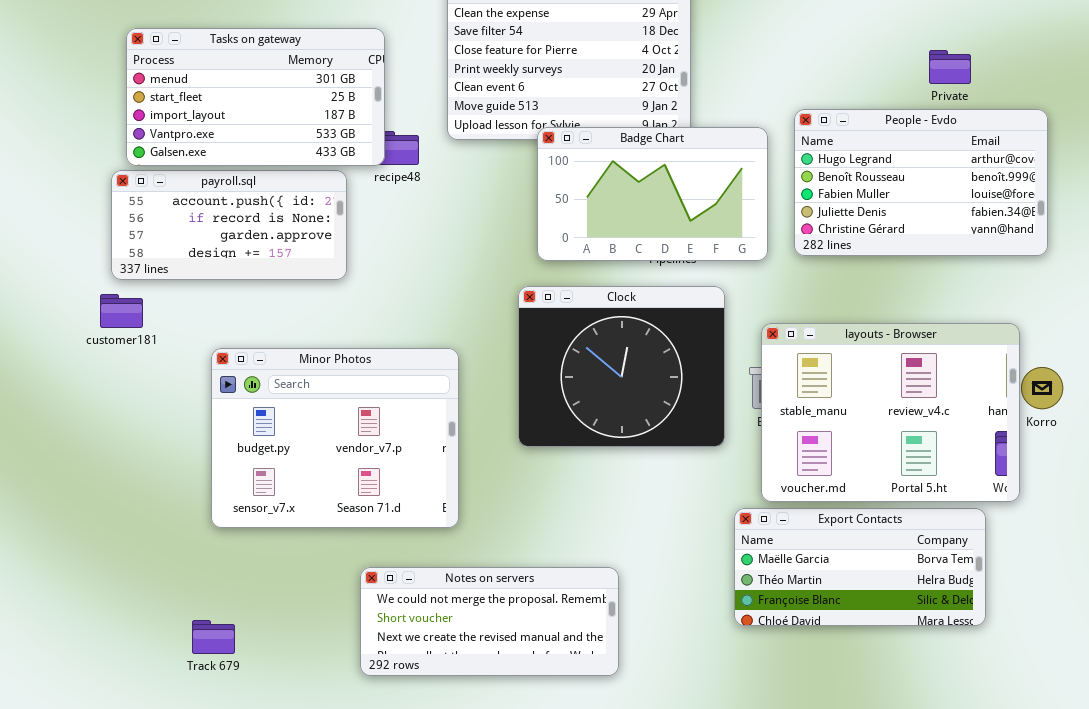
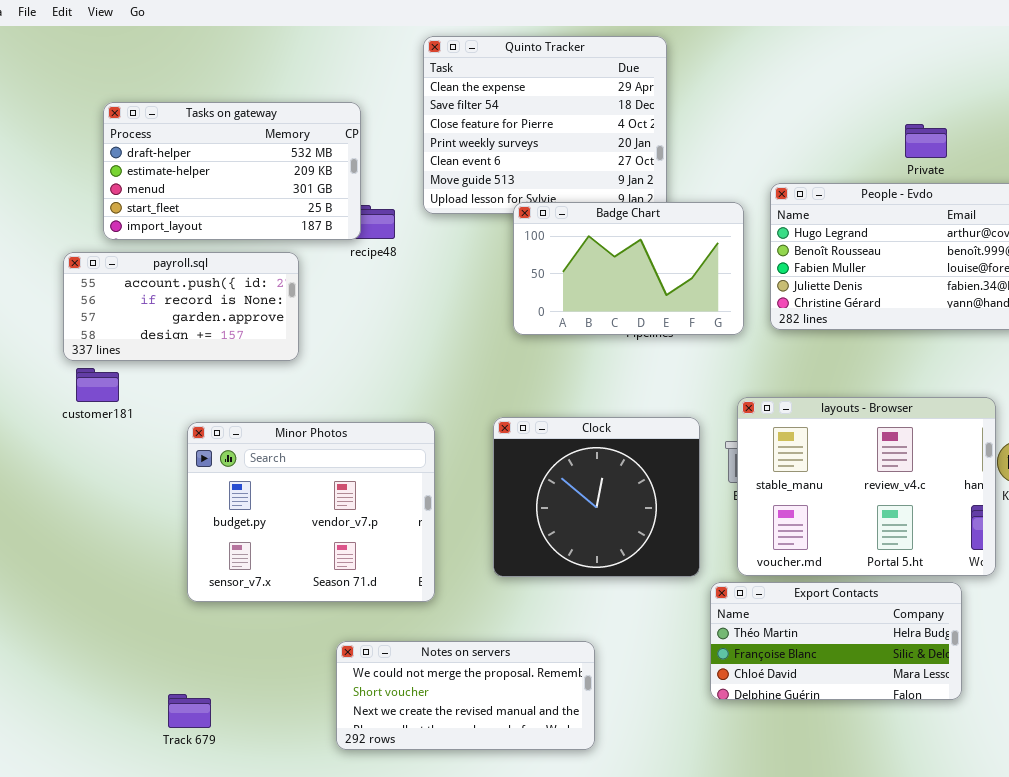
Tasks on gateway: [126,28,385,166] -> [103,102,361,240], scrolled up 2 rows
payroll.sql: [111,170,347,280] -> [63,252,299,361], moved
Clock: [518,286,725,447] -> [493,417,700,577], moved
Export Contacts: [734,508,986,626] -> [710,582,962,700], scrolled down 1 row

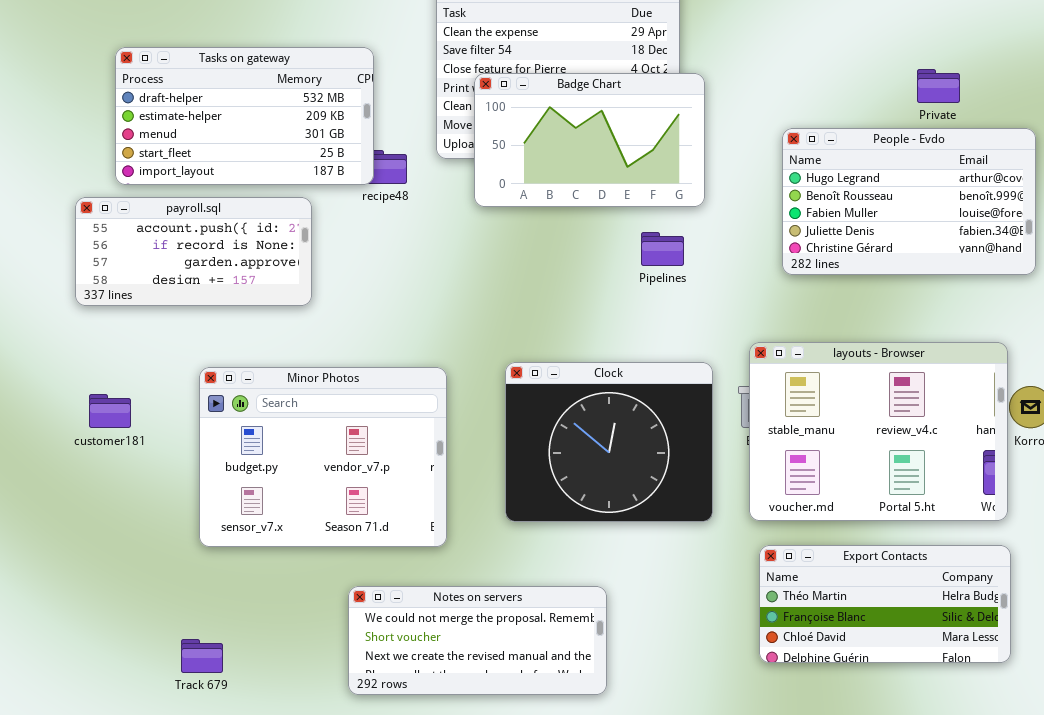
Badge Chart: [513,202,744,335] -> [474,73,705,207], moved
customer181: [76,368,119,402] -> [89,394,131,428], moved
Export Contacts: [710,582,962,700] -> [759,545,1011,663], moved

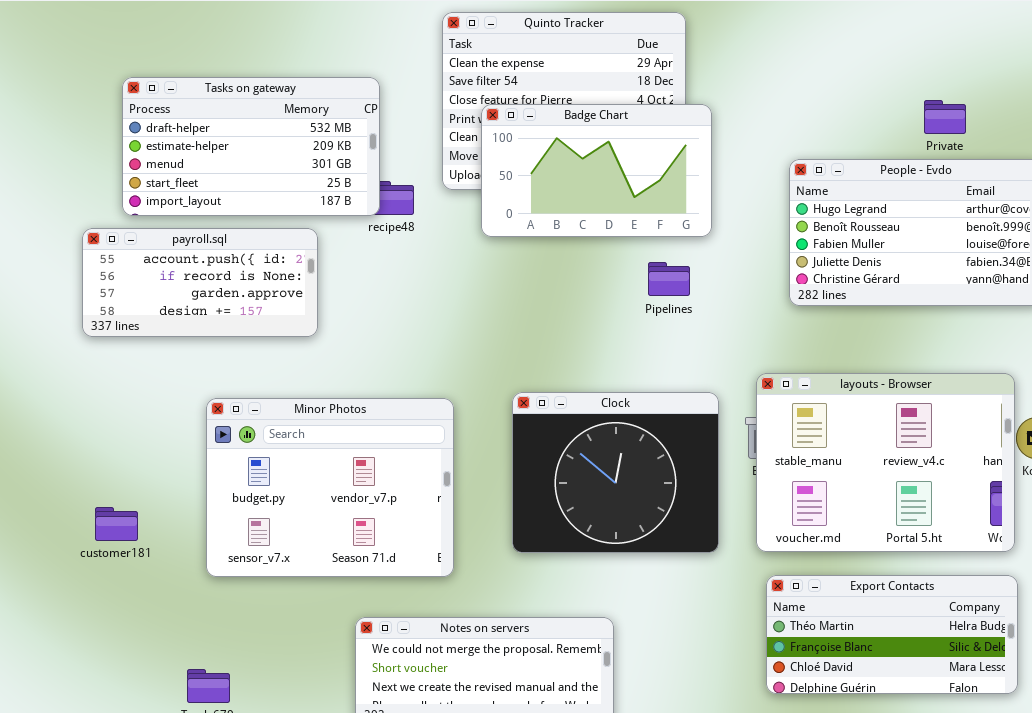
customer181: [89,394,131,428] -> [95,507,138,541], moved

